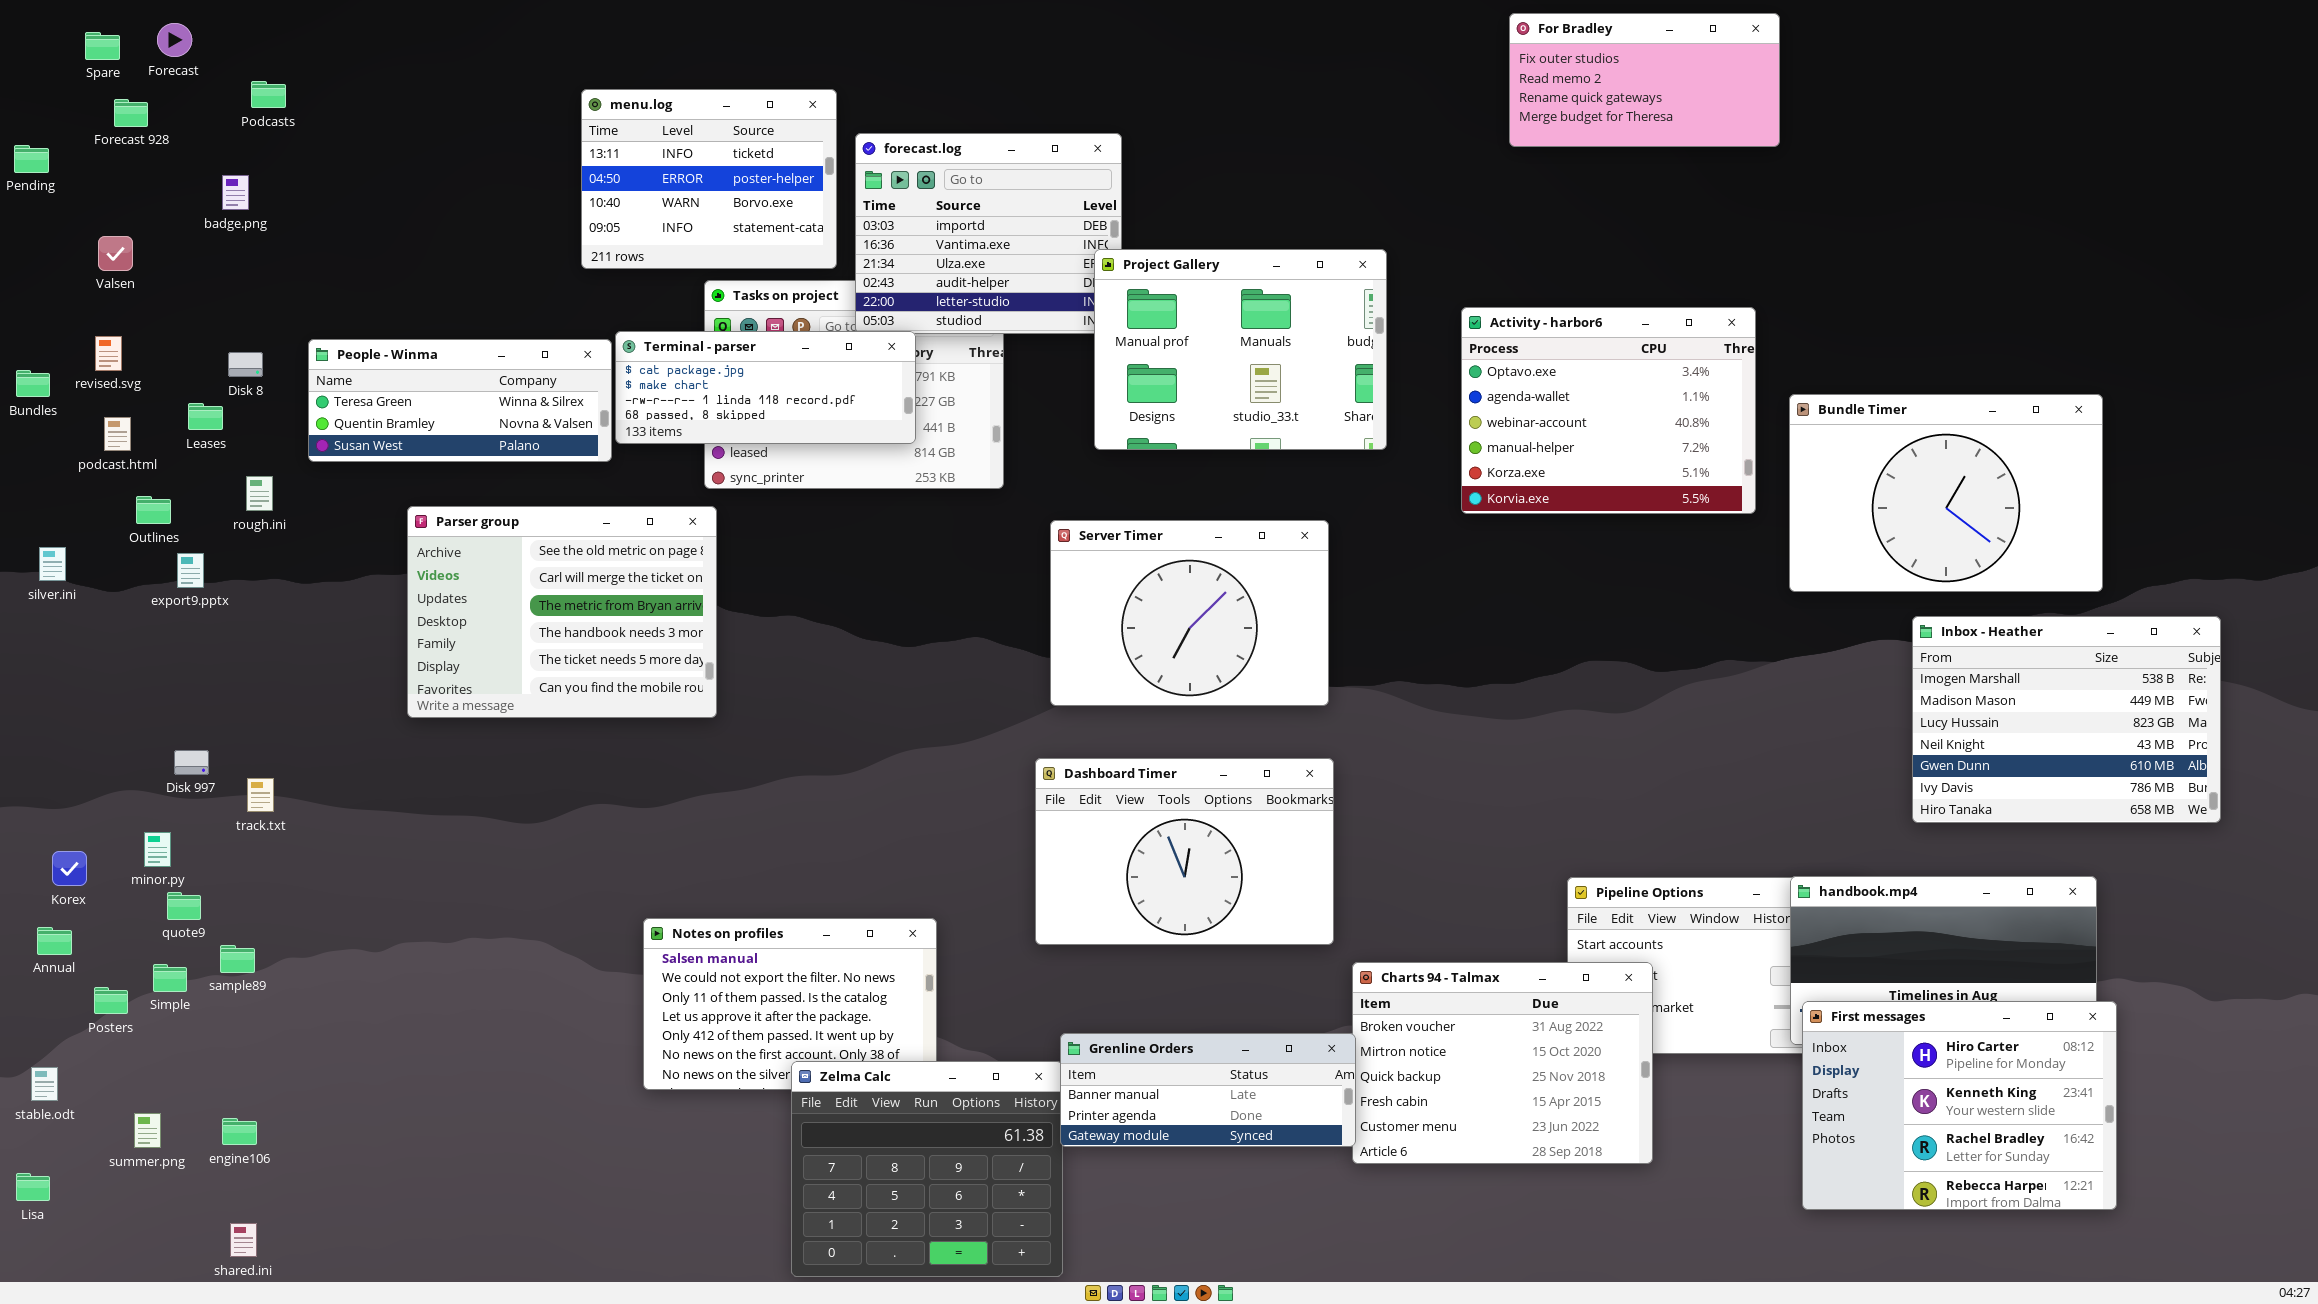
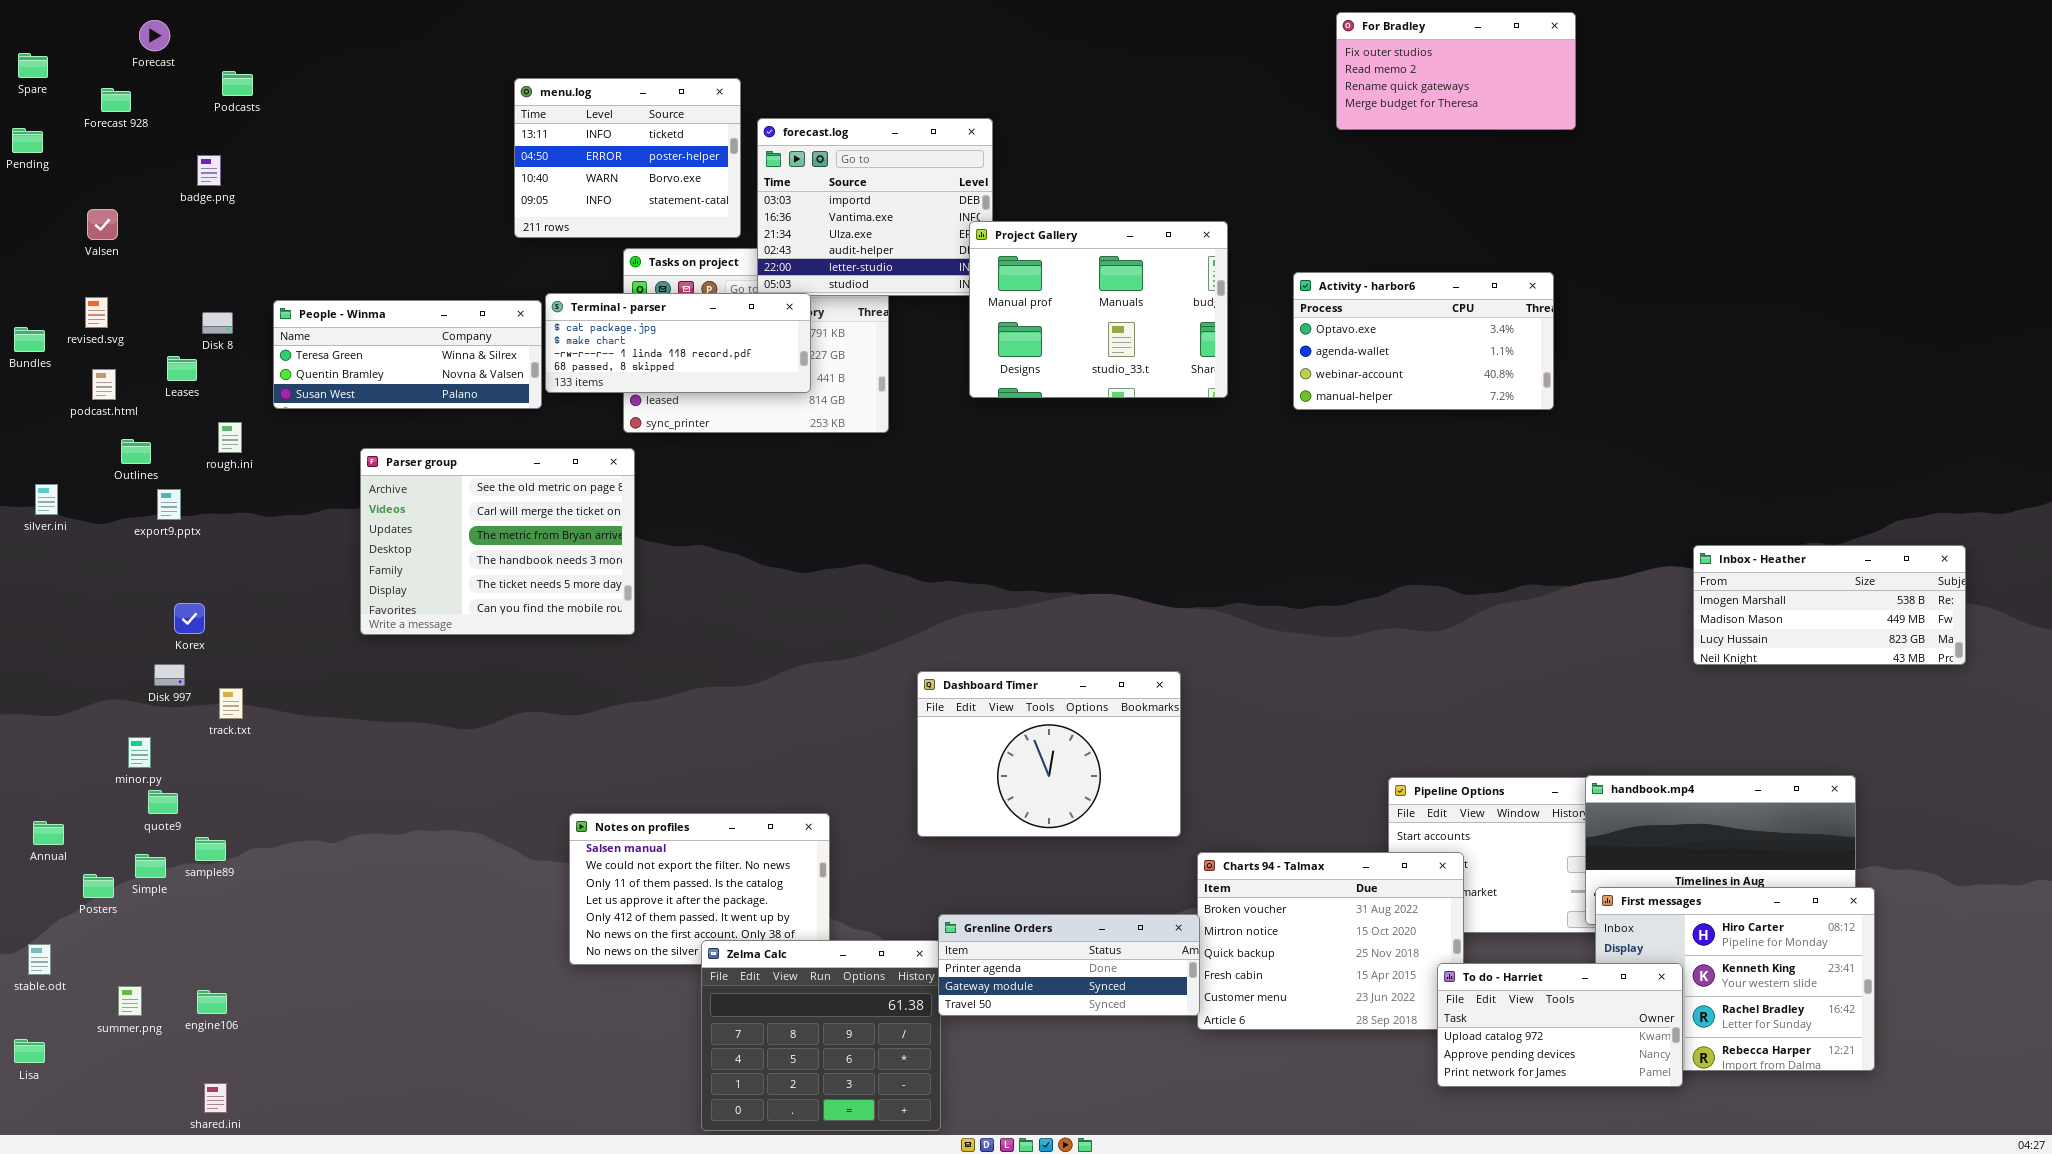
Spare: [85,32,120,60] -> [18,53,48,78], moved
Activity - harbor6: [1461,307,1756,514] -> [1293,272,1554,410], resized
Bundle Timer: [1789,394,2103,592] -> none, closed
Server Timer: [1050,520,1329,706] -> none, closed
Inbox - Heather: [1912,616,2221,823] -> [1693,545,1966,665], resized
Korex: [52,851,87,886] -> [174,603,205,634], moved
Grenline Orders: [1060,1033,1356,1147] -> [938,914,1200,1016], scrolled down 1 row
To do - Harriet: none -> [1437,963,1683,1087], opened

